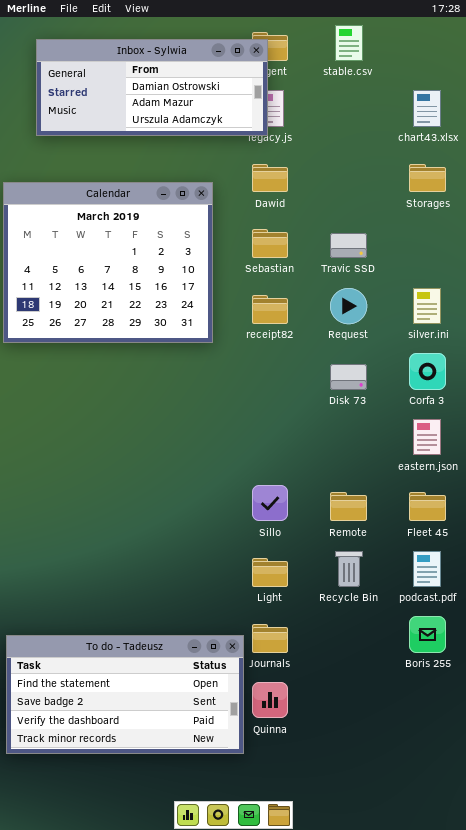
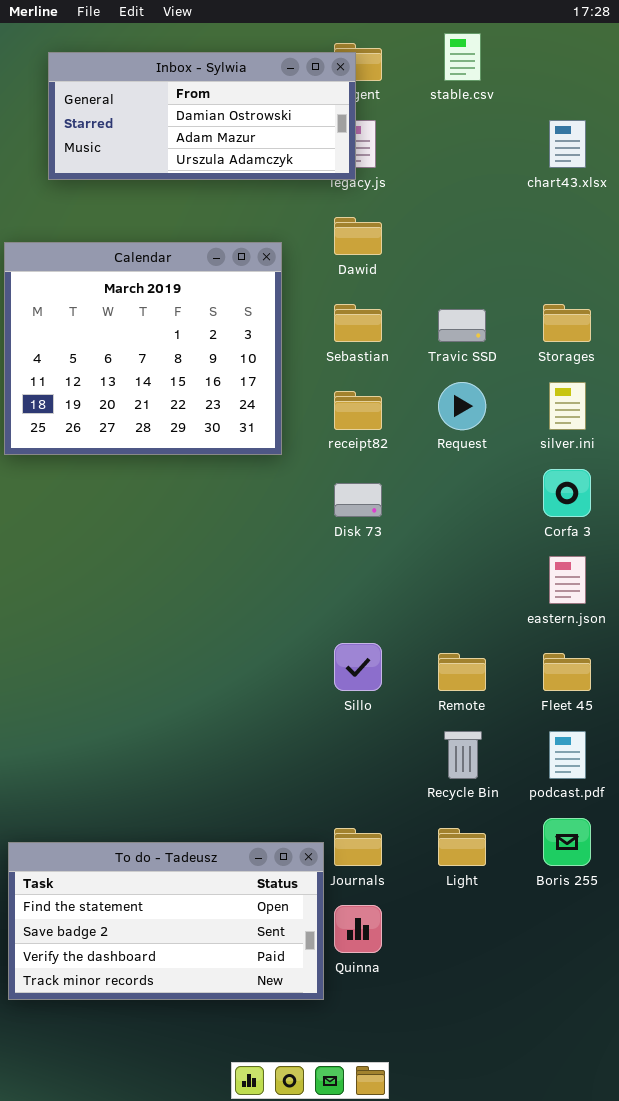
Storages: [409,164,446,192] -> [543,304,591,342], moved
Disk 73: [330,364,367,390] -> [334,483,382,517], moved
Light: [252,558,288,587] -> [438,828,486,866], moved

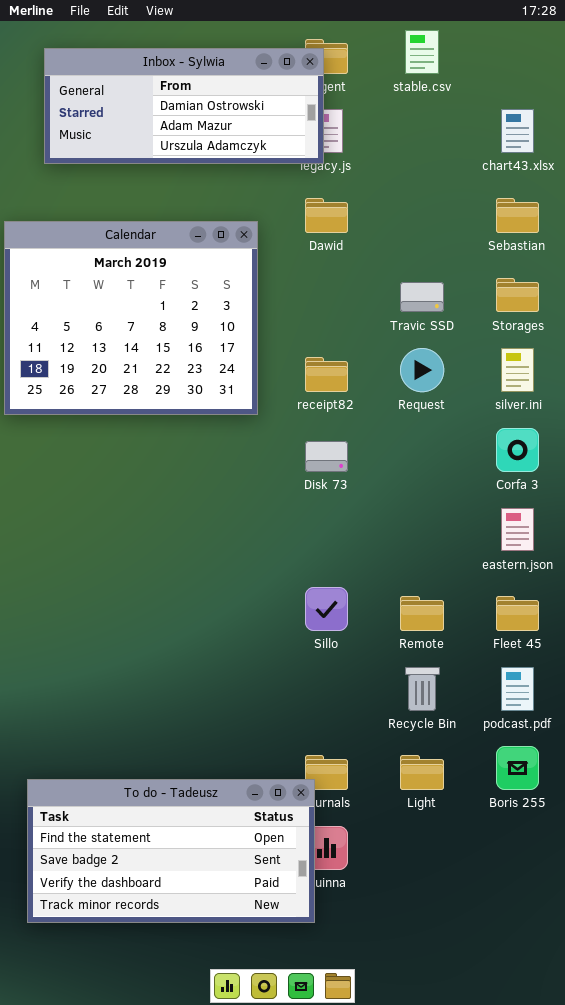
Sebastian: [334,304,382,342] -> [496,198,539,233], moved
To do - Tadeusz: [8,842,324,1000] -> [27,779,315,923], moved

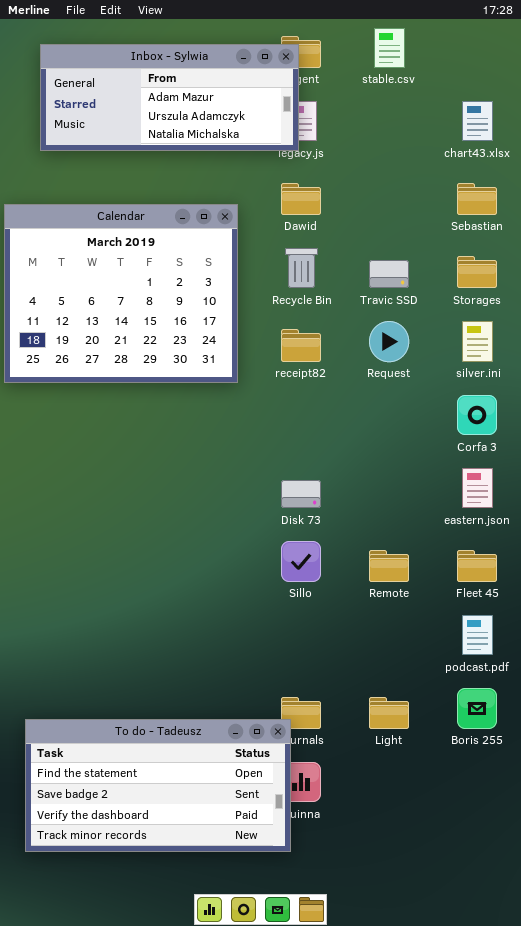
Inbox - Sylwia: [44,48,324,164] -> [40,44,299,151], scrolled down 1 row
Disk 73: [305,441,348,472] -> [281,480,321,508], moved
Recycle Bin: [405,667,440,711] -> [285,248,318,288], moved

